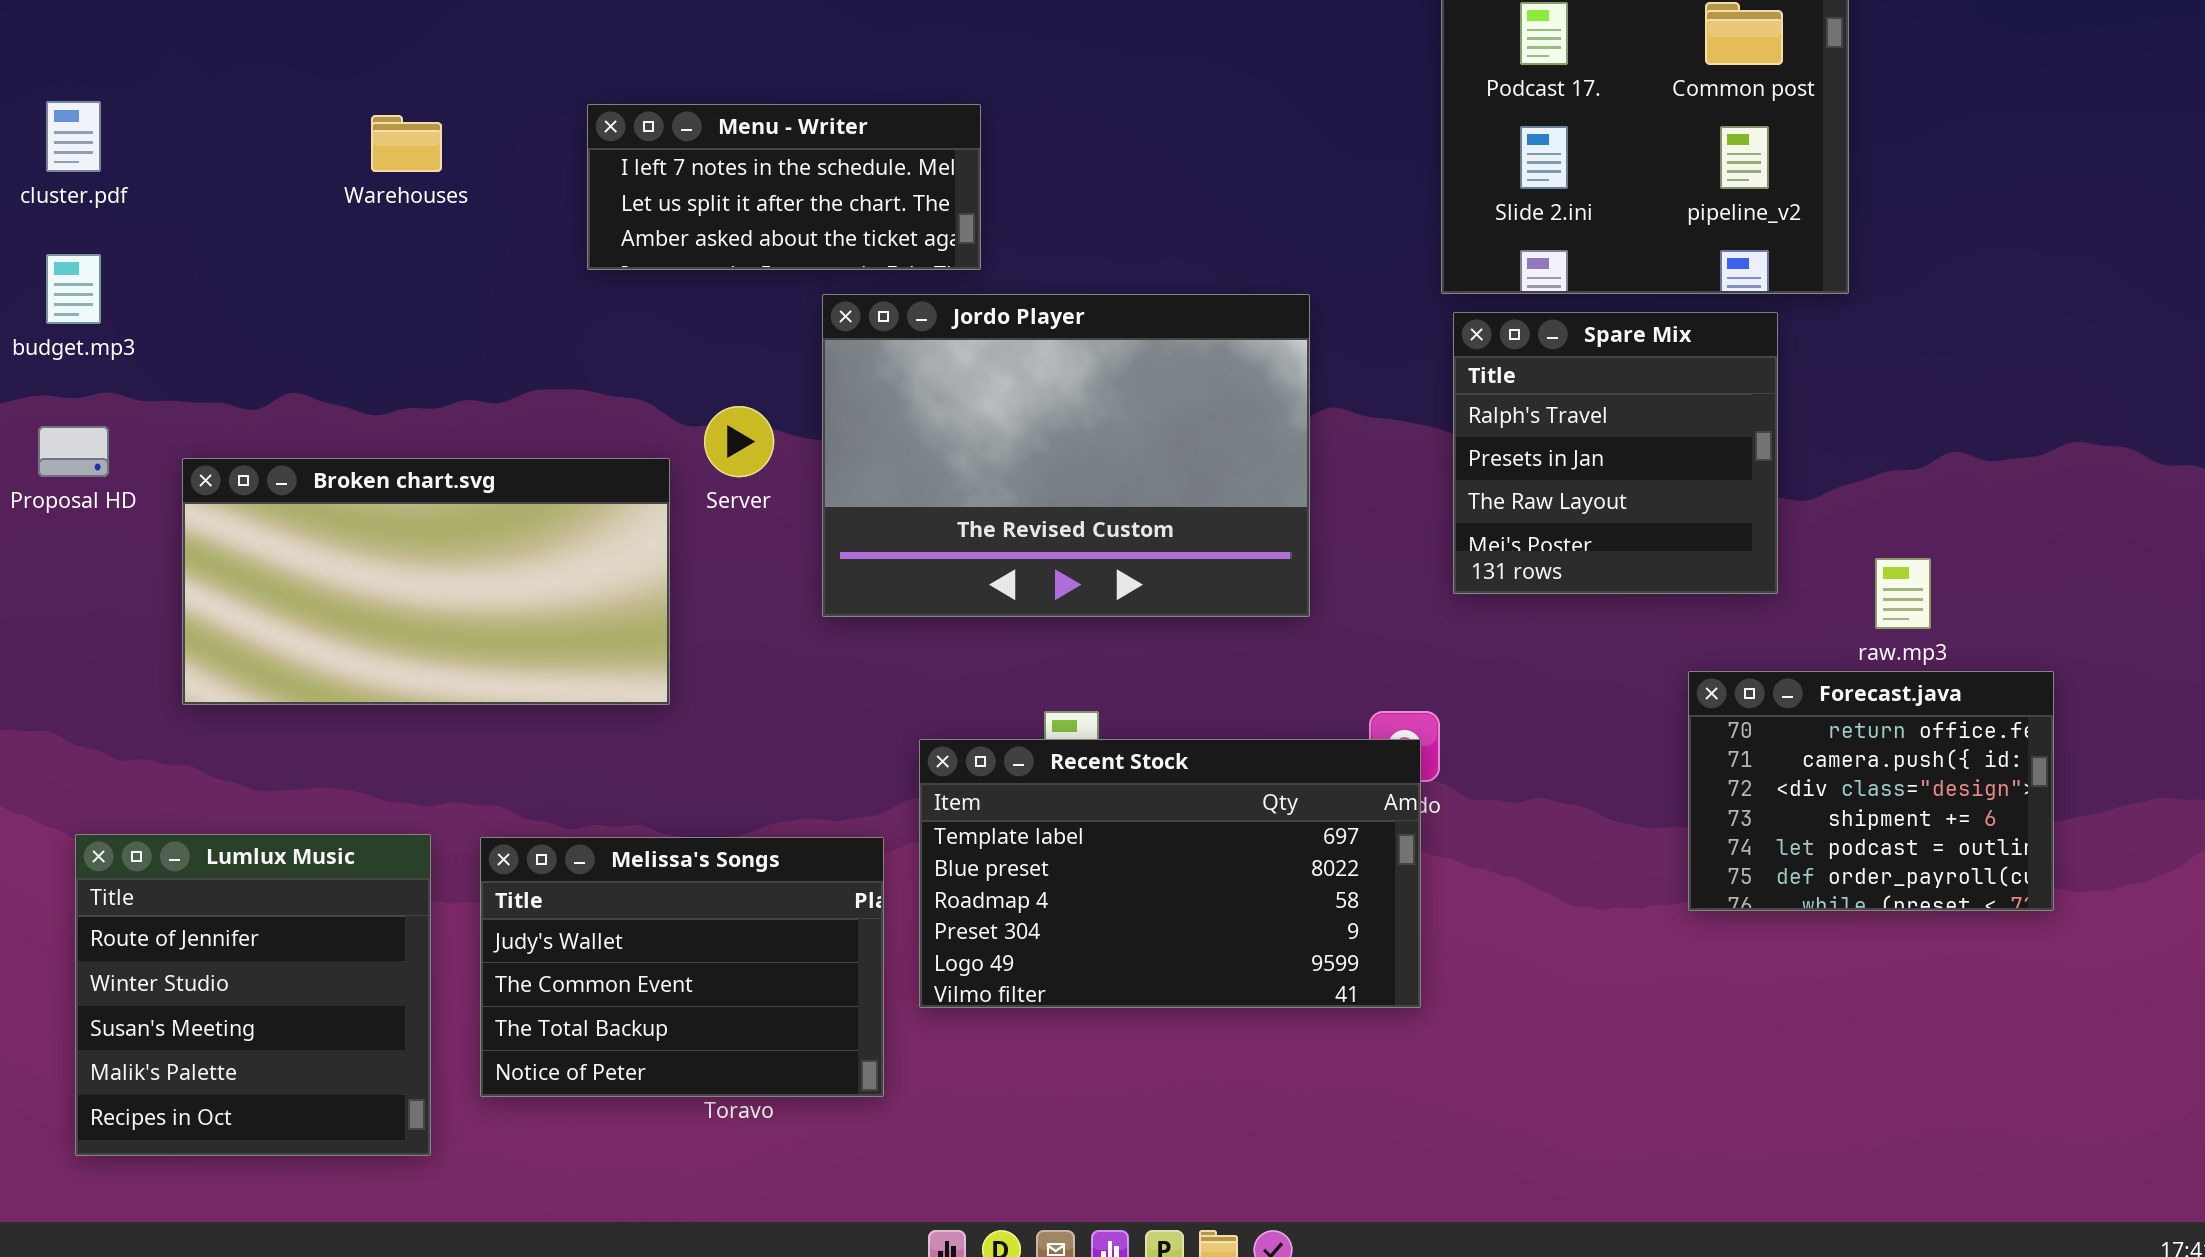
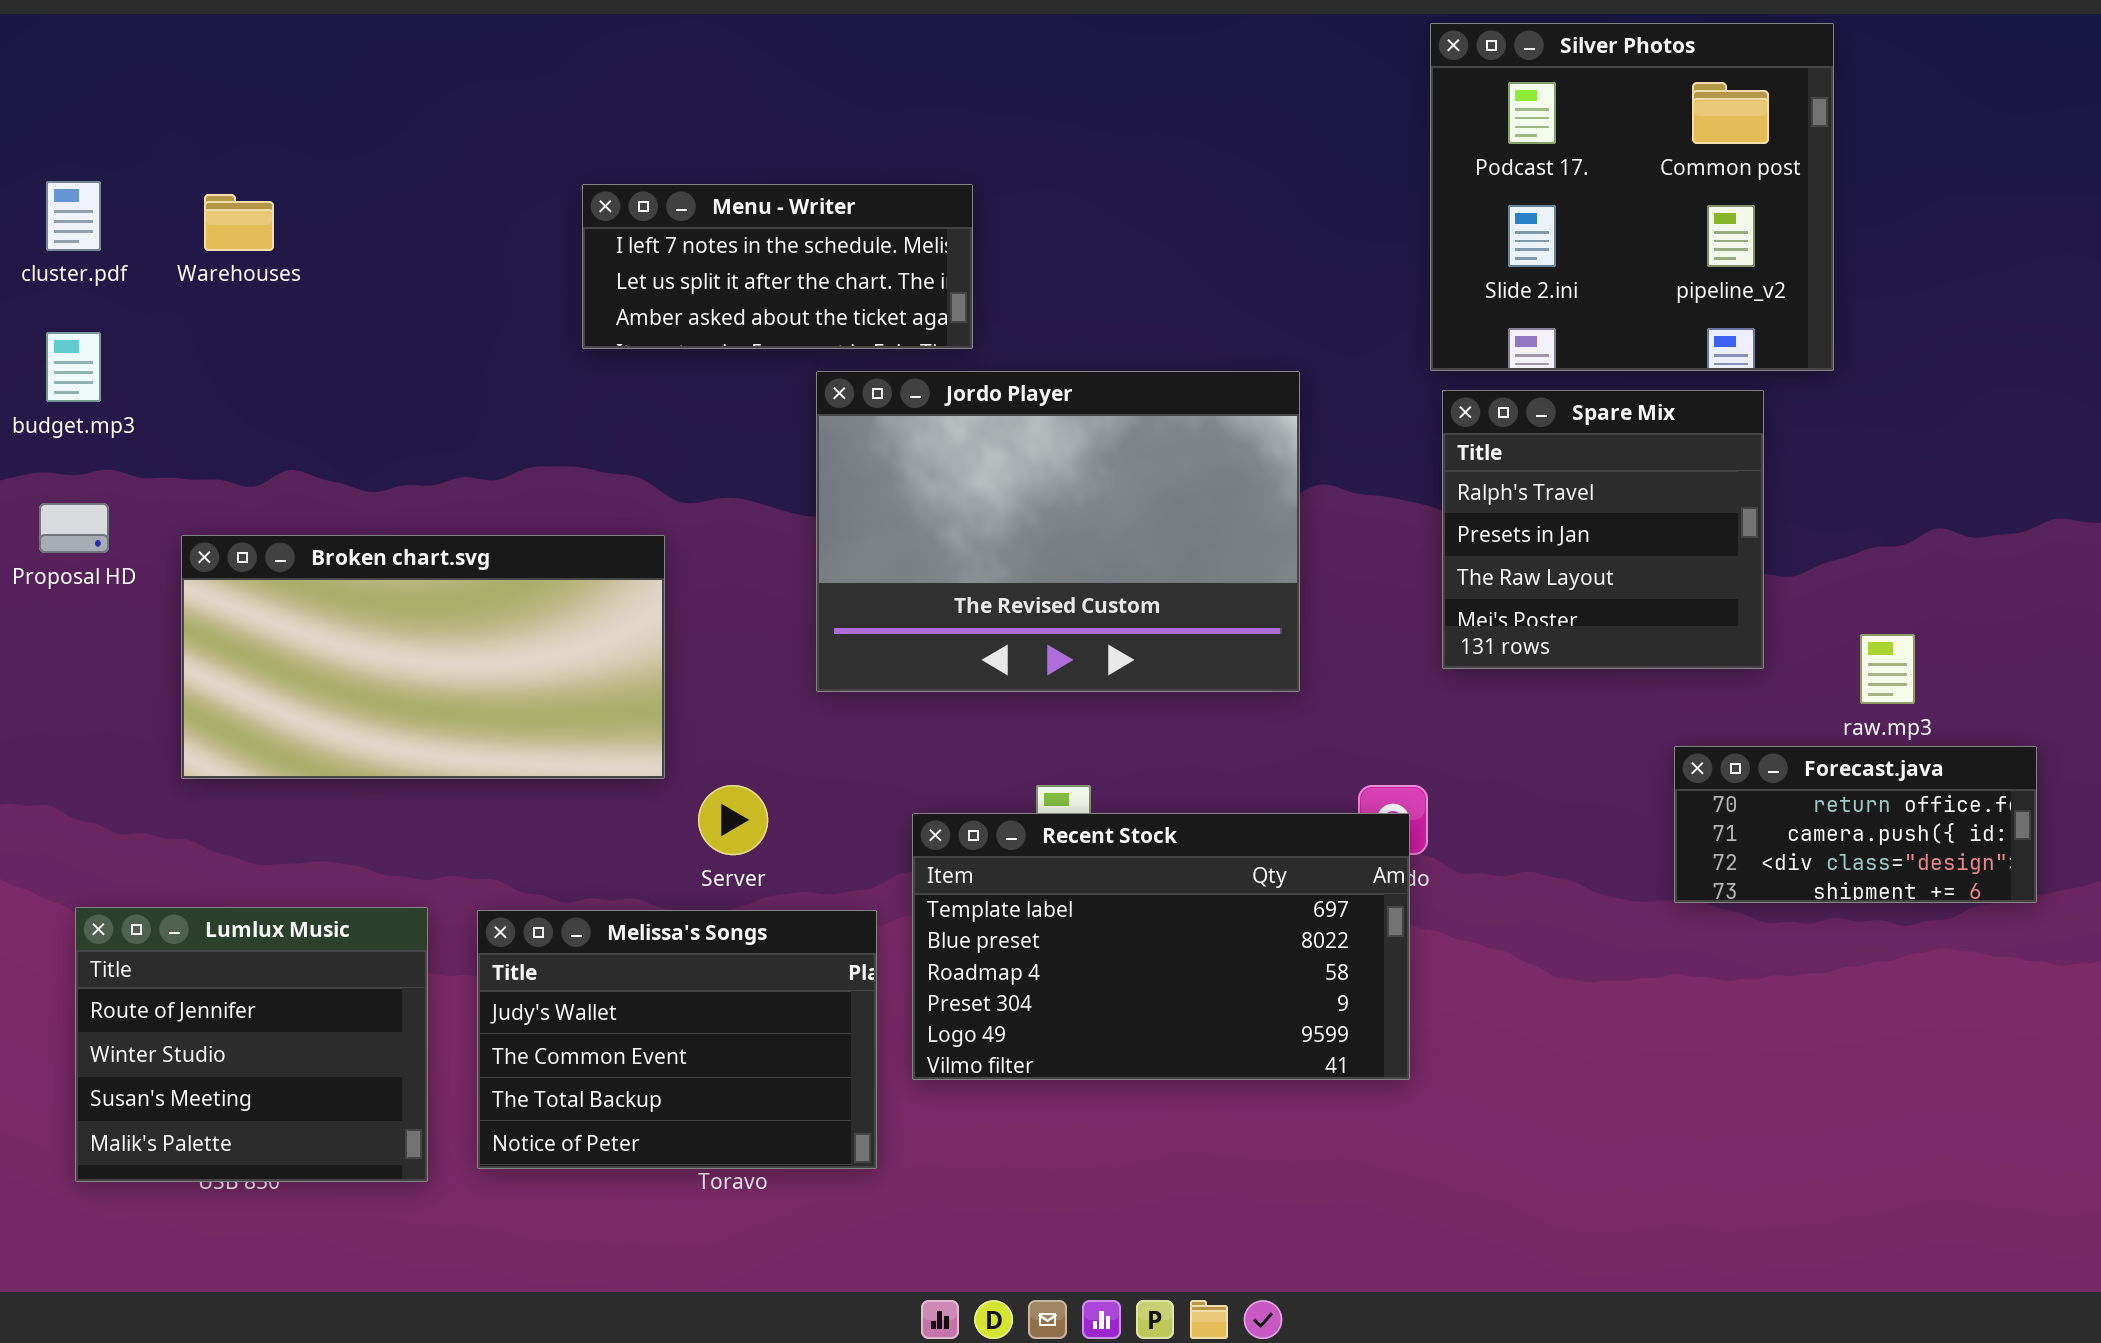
Warehouses: [371,115,442,172] -> [204,194,274,251], moved
Server: [704,406,774,477] -> [698,785,768,855], moved
Forecast.java: [1688,671,2054,911] -> [1674,746,2037,903], resized
Lumlux Music: [75,834,431,1156] -> [75,907,428,1182], resized

